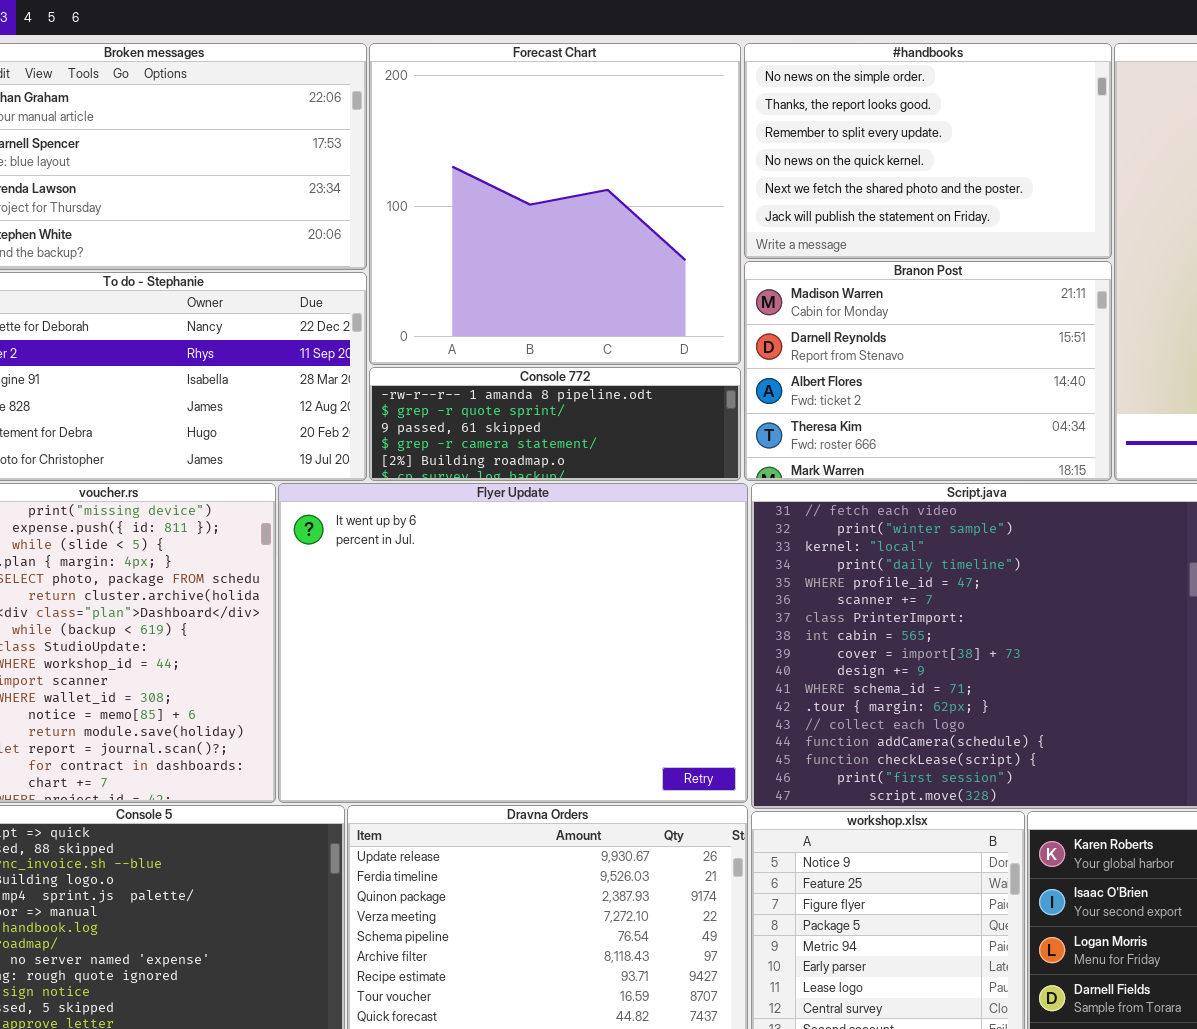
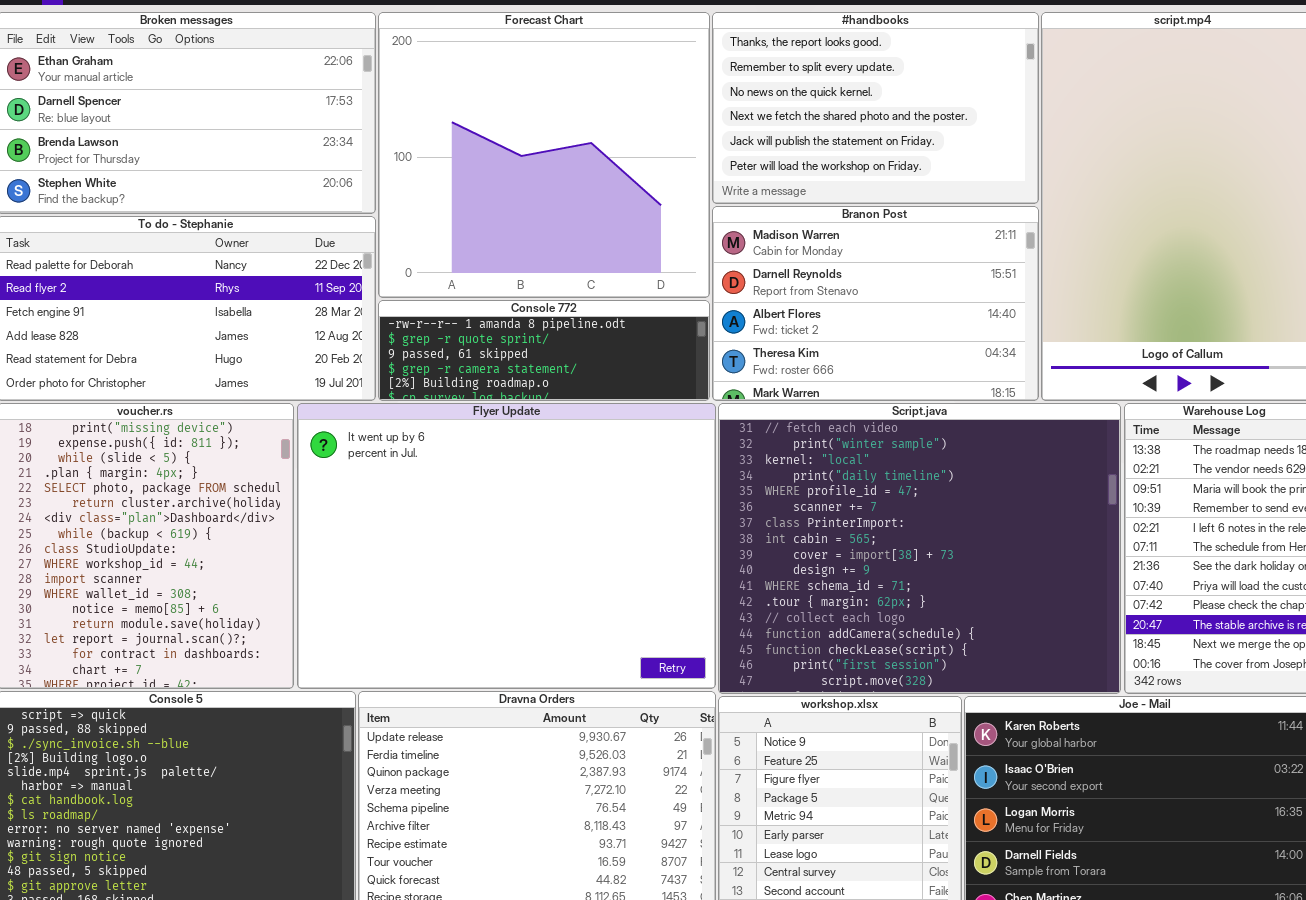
#handbooks: [744,43,1112,259] -> [712,12,1039,204], scrolled down 1 row

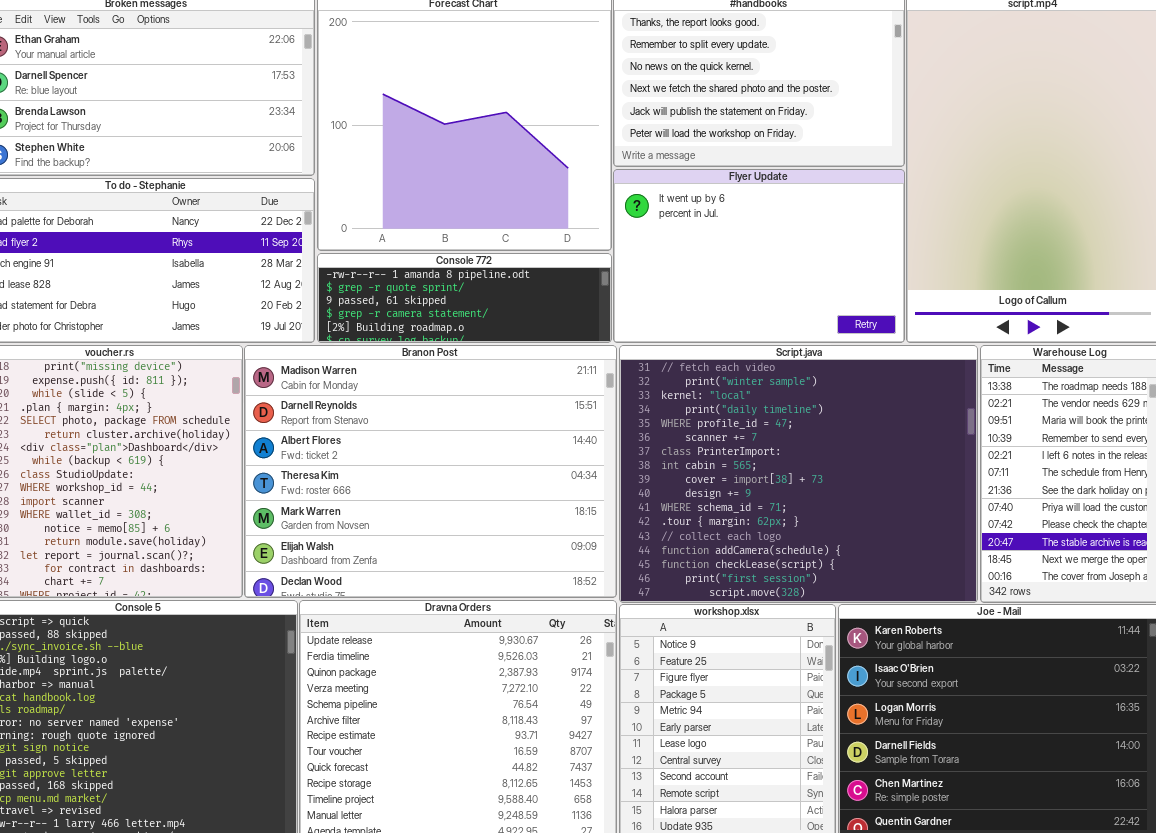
Branon Post: [712,206,1039,401] -> [244,345,617,598], moved, resized
Flyer Update: [297,403,716,689] -> [613,169,905,343], moved, resized

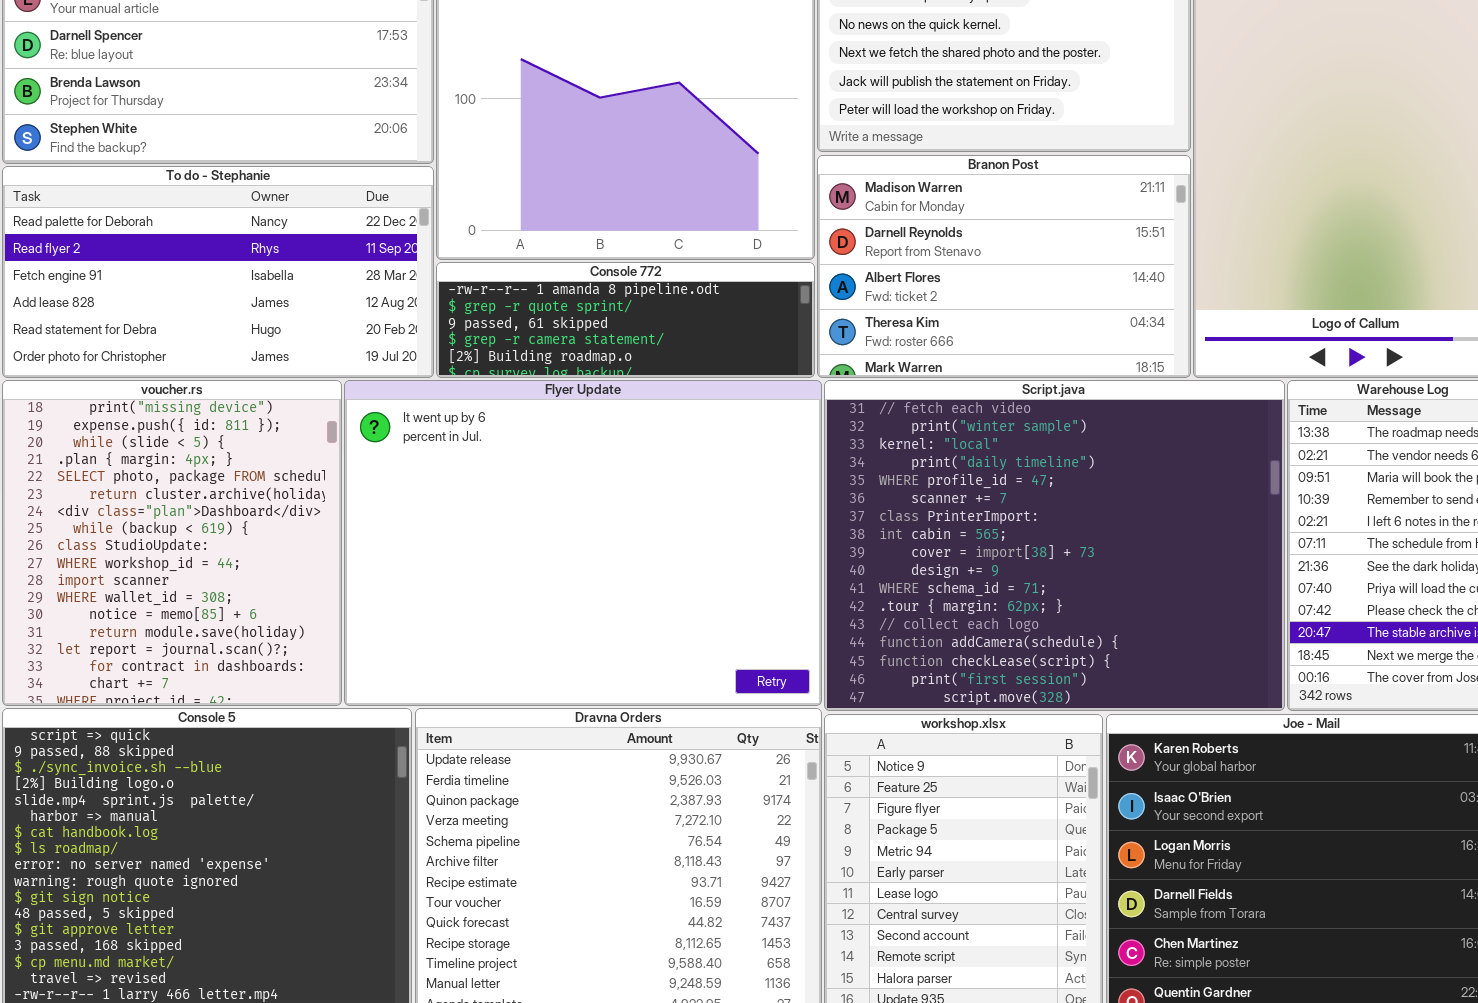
Flyer Update: [613,169,905,343] -> [344,380,822,706], moved, resized
Branon Post: [244,345,617,598] -> [817,155,1191,378], moved, resized

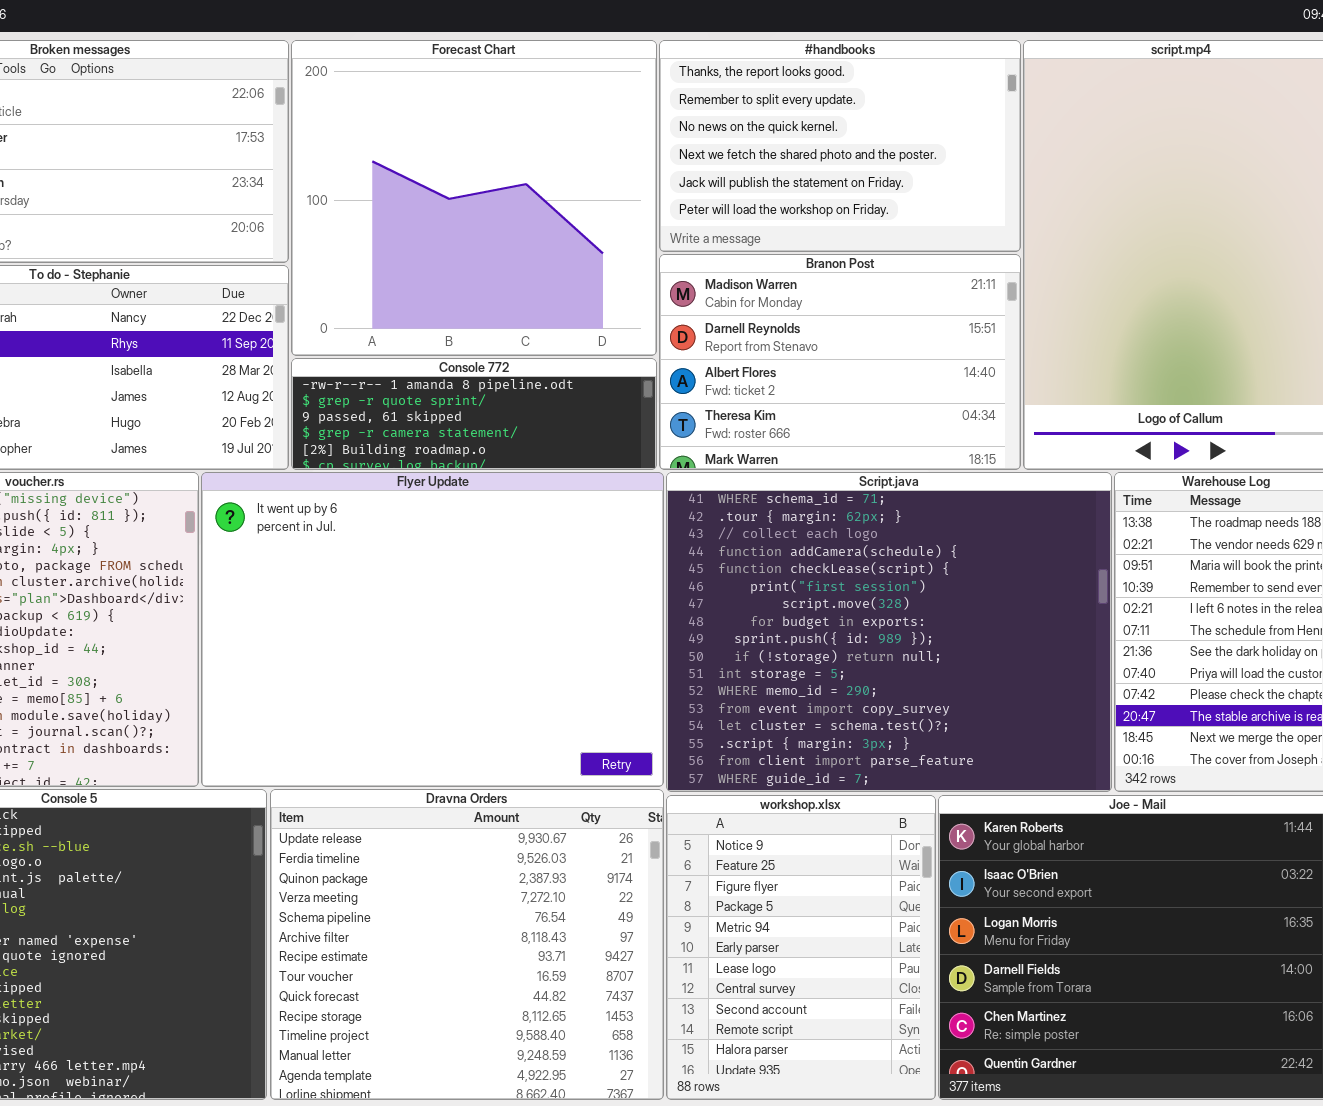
Script.java: [824,380,1285,711] -> [666,472,1112,792], scrolled down 10 rows

